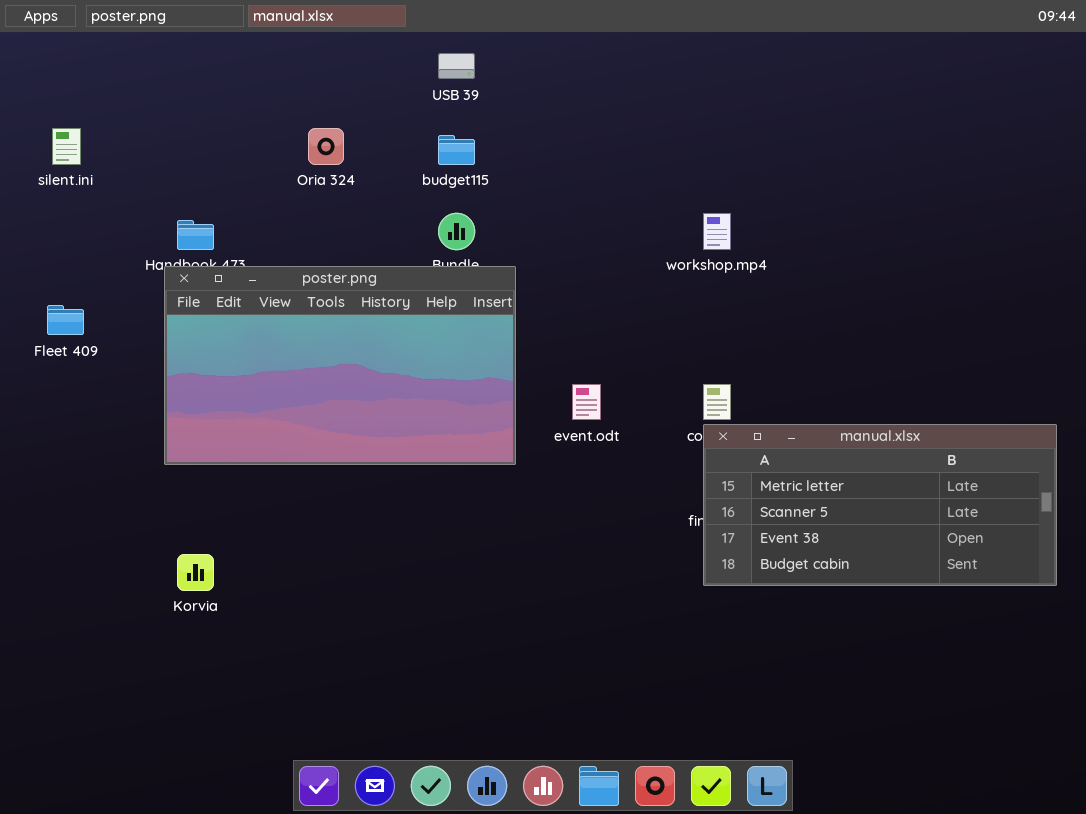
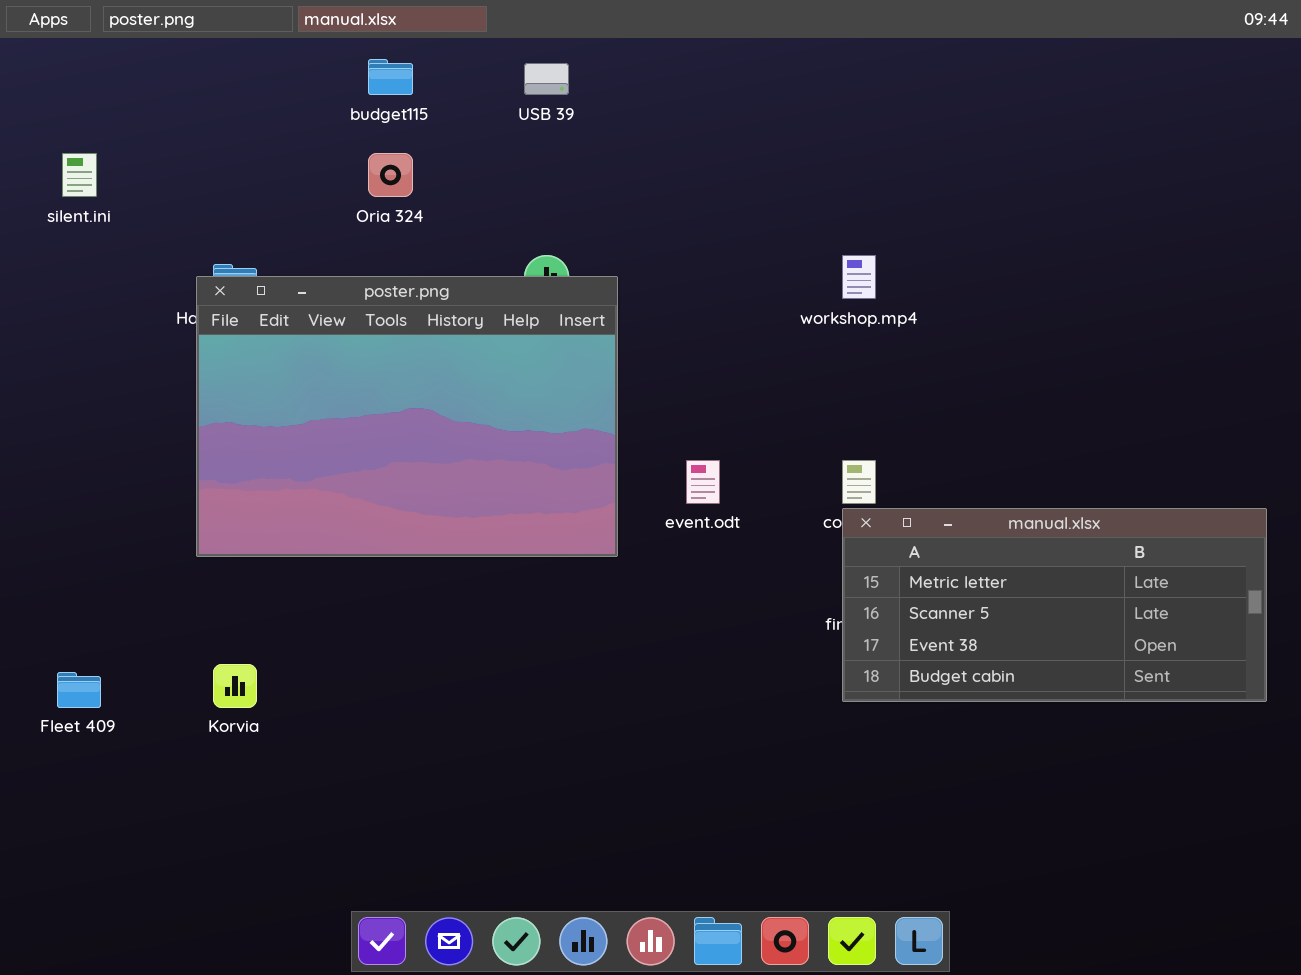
budget115: [438,135,475,165] -> [368,59,413,95], moved
poster.png: [164,266,516,465] -> [196,276,618,557], resized
Fleet 409: [47,305,84,335] -> [57,672,101,708], moved

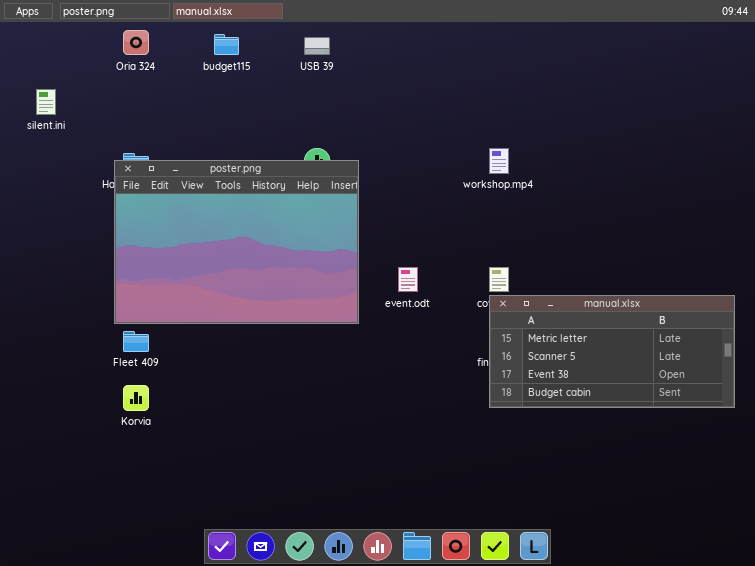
Oria 324: [368,153,413,197] -> [123,30,149,55], moved
Fleet 409: [57,672,101,708] -> [123,331,149,352], moved

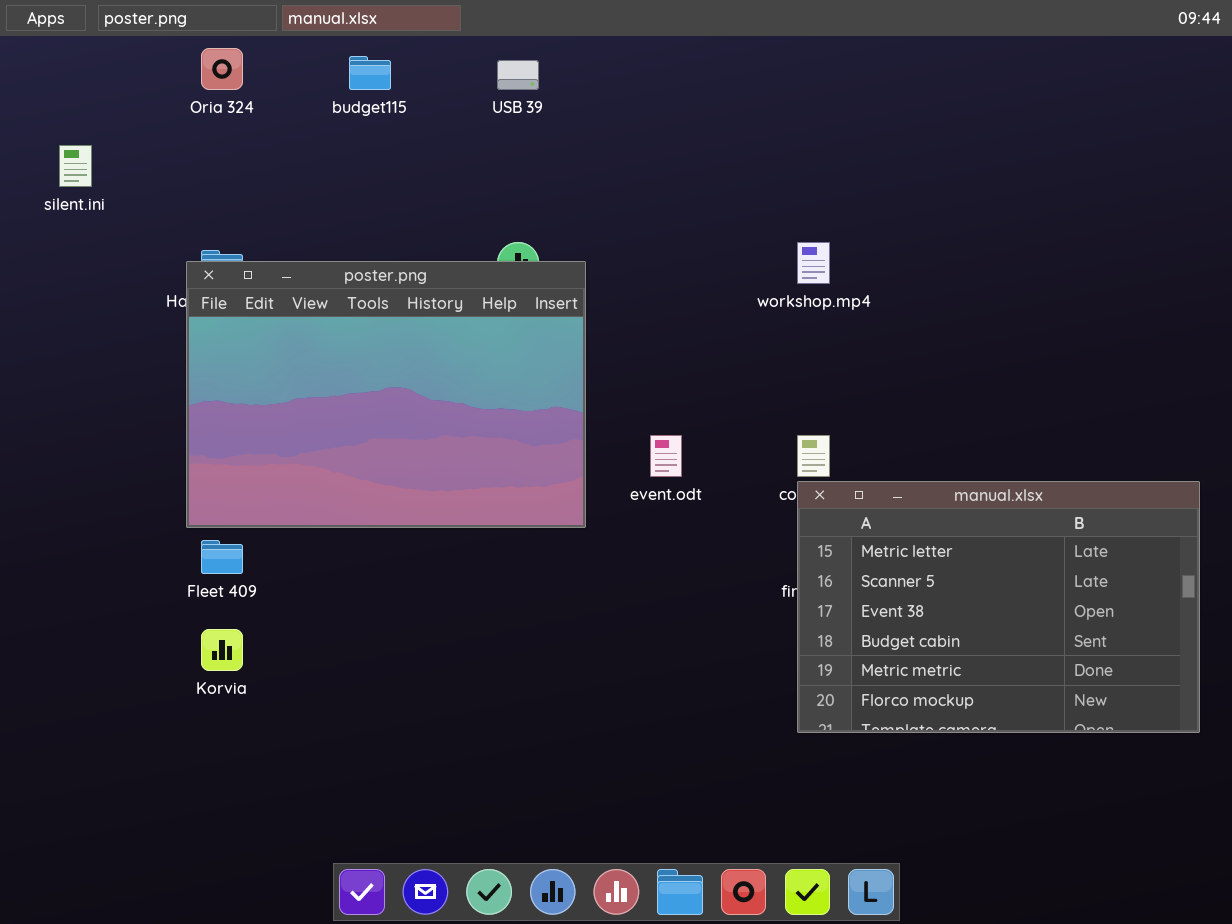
manual.xlsx: [489,295,735,408] -> [797,481,1200,733], resized

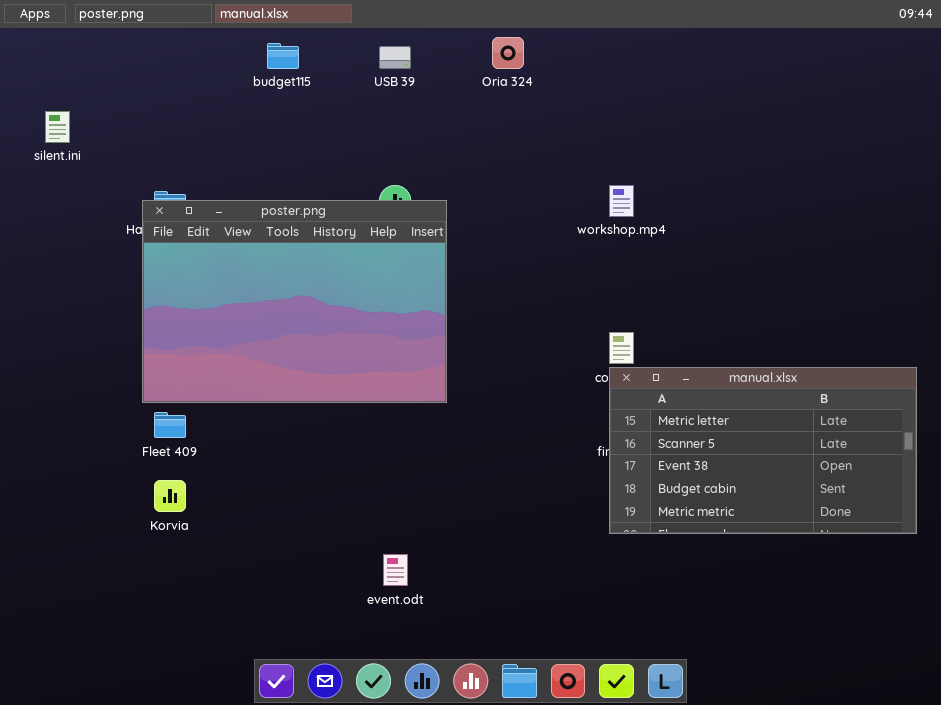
Oria 324: [201,48,243,90] -> [492,37,524,69], moved
event.odt: [650,435,682,477] -> [383,554,408,586], moved
manual.xlsx: [797,481,1200,733] -> [609,367,917,534], resized

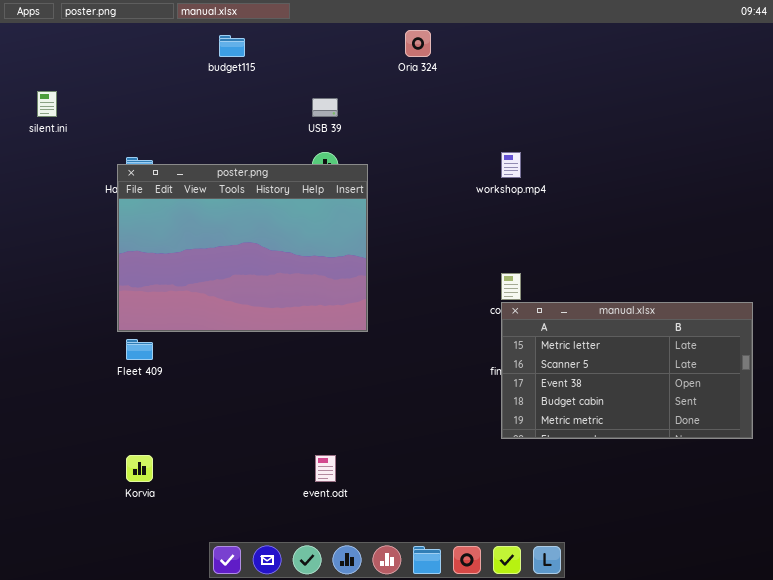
USB 39: [379,46,411,69] -> [312,98,338,117], moved
Korvia: [154,480,186,512] -> [126,455,153,482], moved

